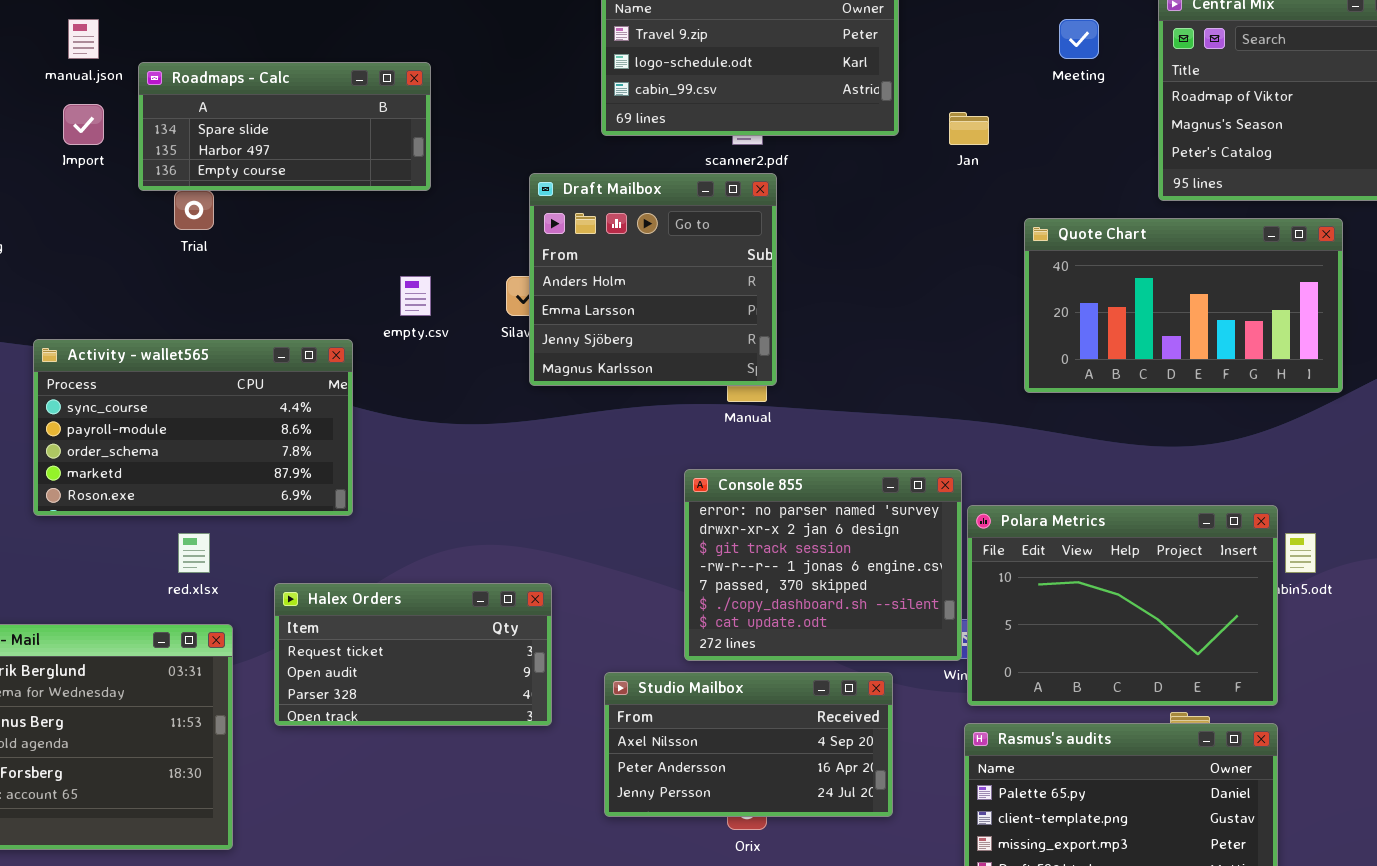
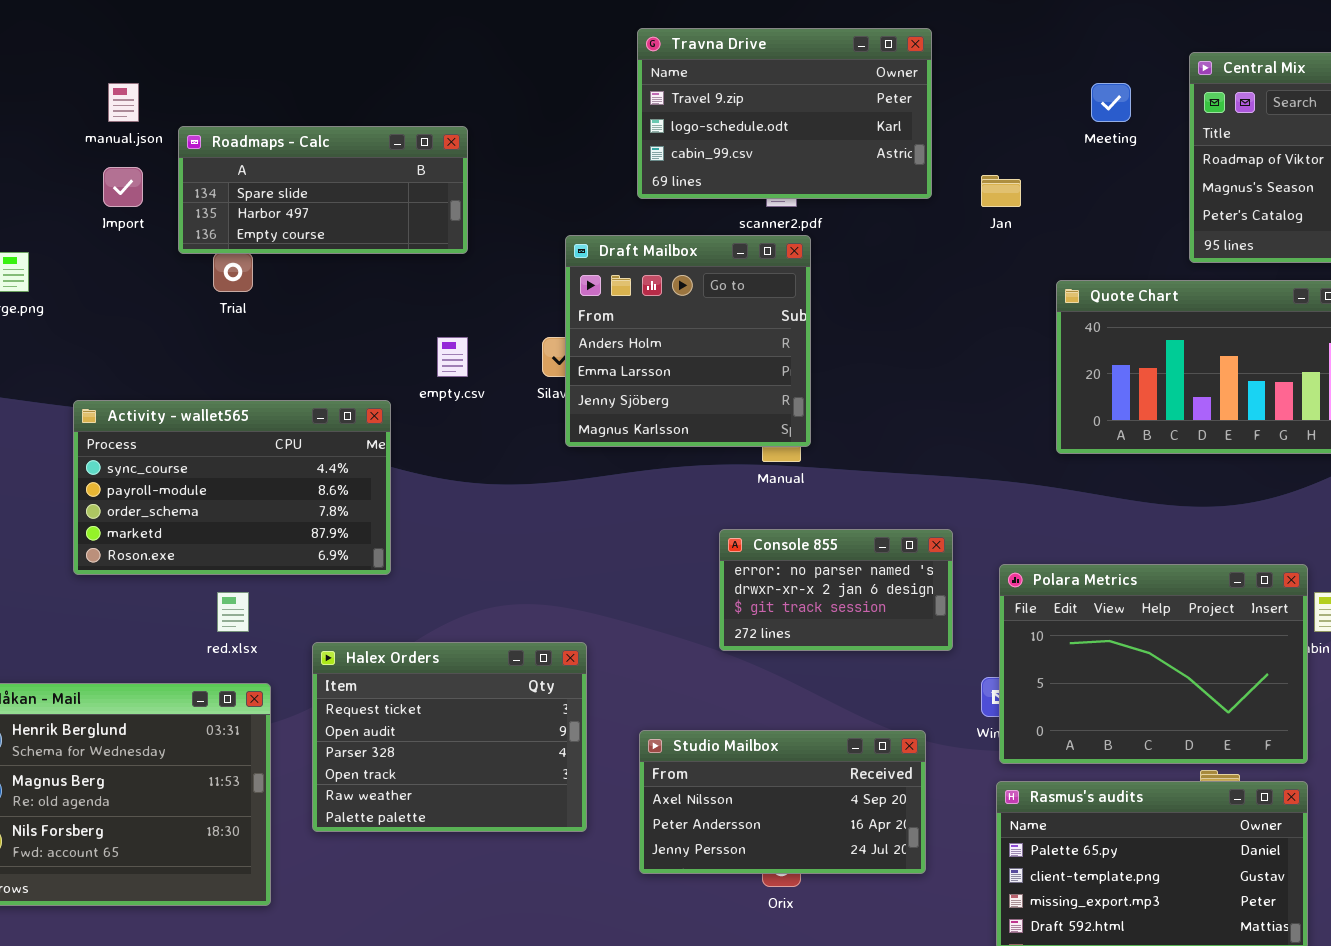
Console 855: [684,469,962,661] -> [719,529,953,651], resized
Halex Orders: [274,583,552,726] -> [312,642,587,832], resized

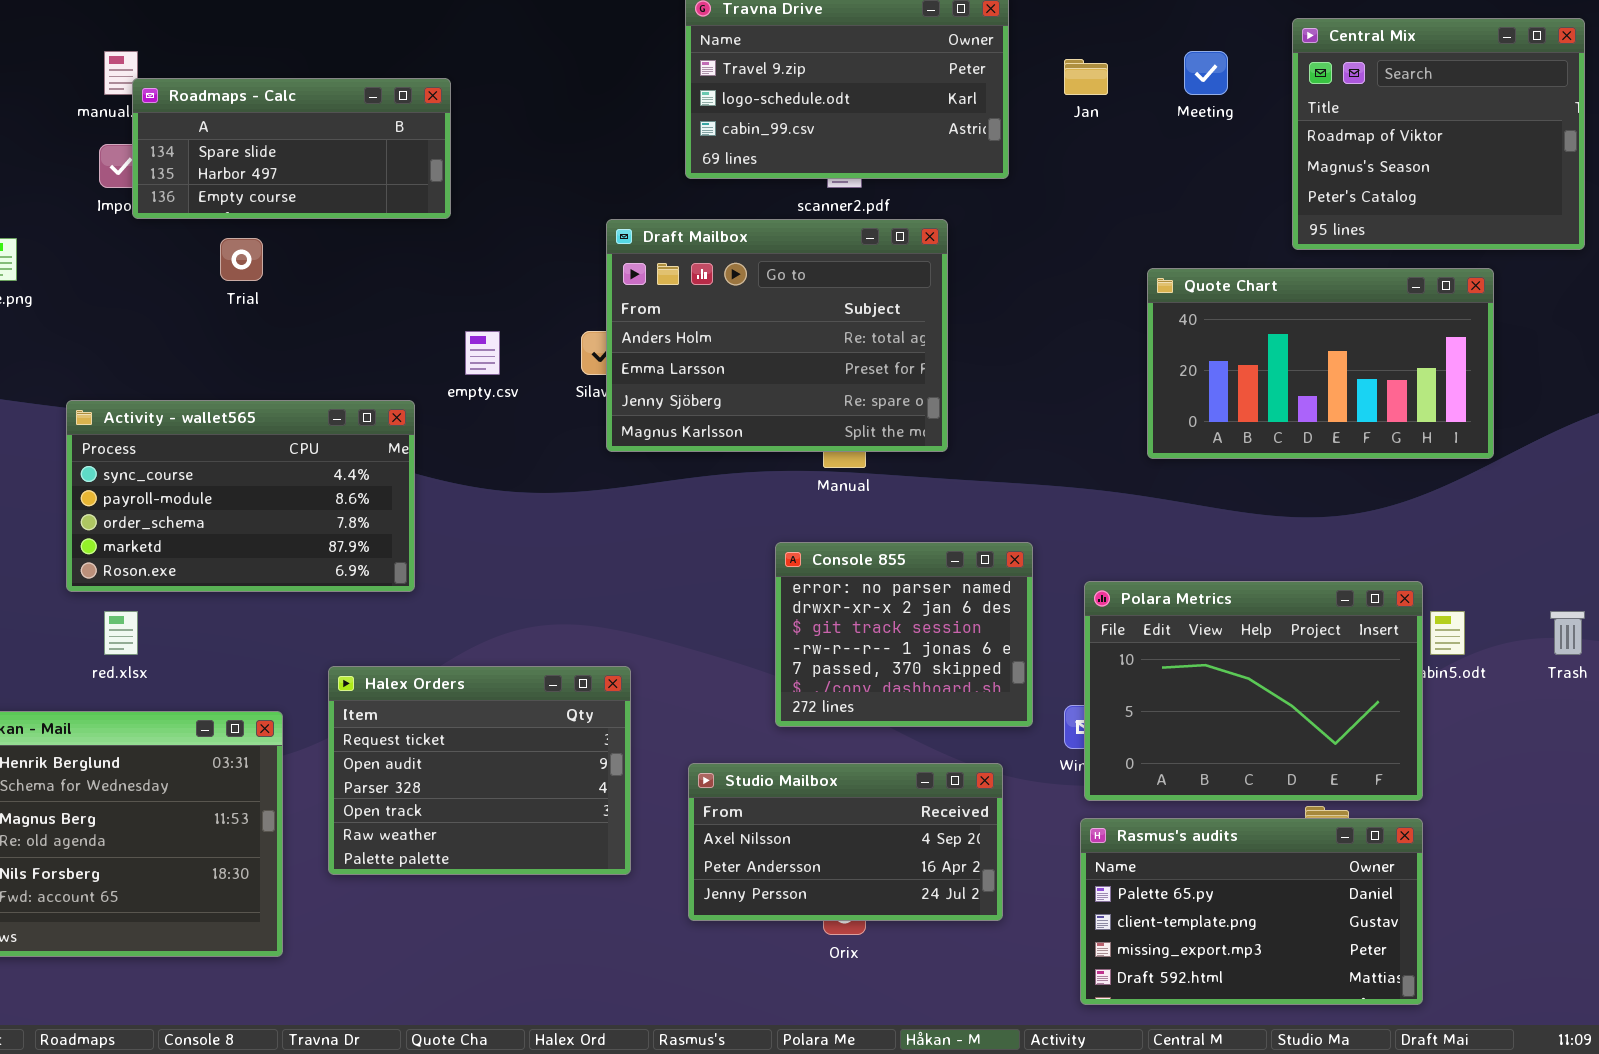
Roadmaps - Calc: [178,126,468,254] -> [132,78,451,219], moved
Jan: [981,175,1021,207] -> [1064,59,1108,95], moved
Draft Mailbox: [565,235,811,447] -> [606,219,948,452], resized
Console 855: [719,529,953,651] -> [775,542,1033,727], resized
red.xlsx: [217,592,249,632] -> [104,611,138,655], moved

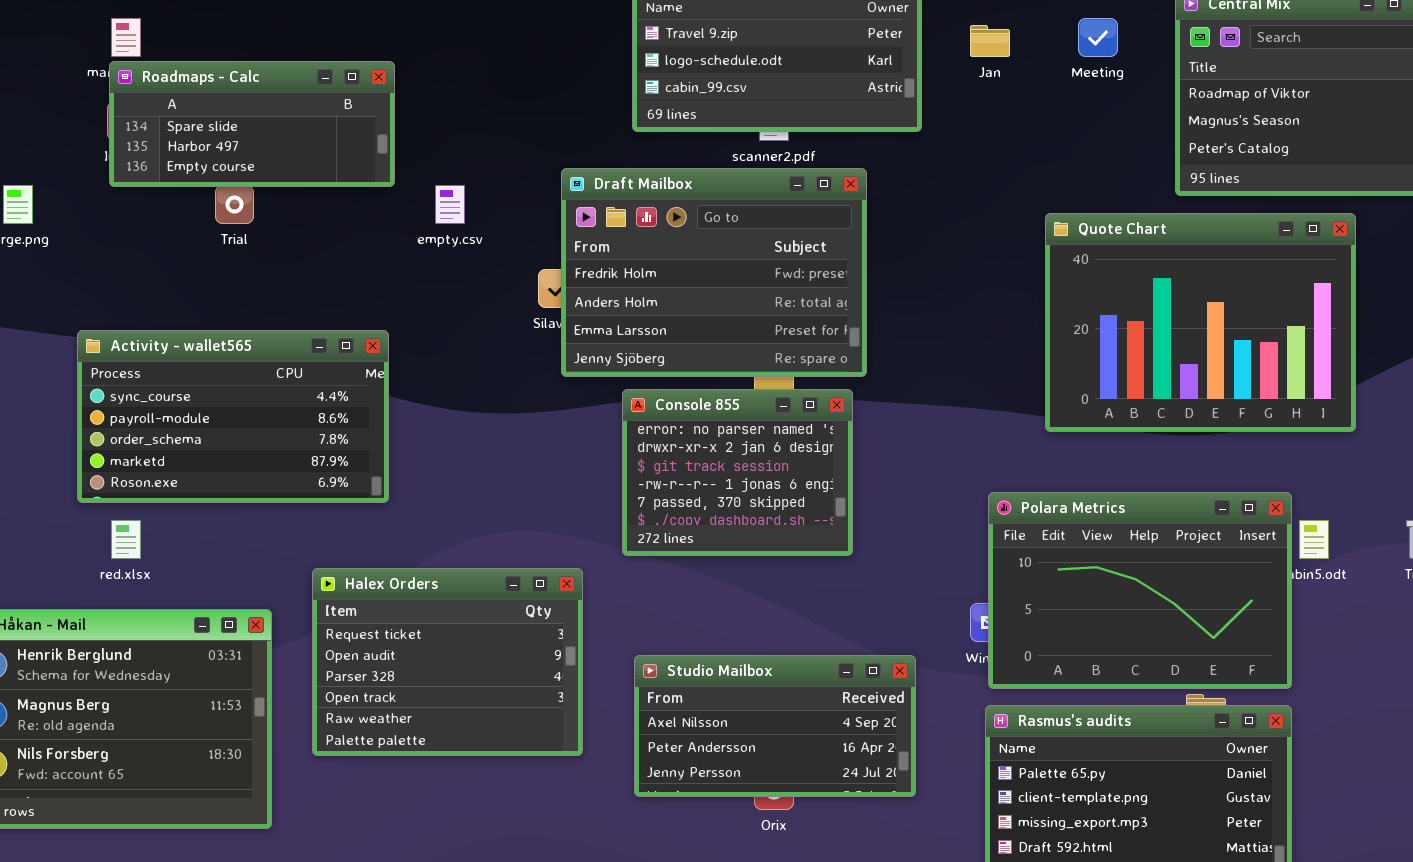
Roadmaps - Calc: [132,78,451,219] -> [109,61,395,187], moved
Draft Mailbox: [606,219,948,452] -> [561,168,867,377], scrolled up 1 row
Quote Chart: [1147,268,1494,459] -> [1045,213,1356,432], resized
empty.csv: [465,331,500,375] -> [435,185,465,224], moved
Console 855: [775,542,1033,727] -> [622,389,853,556], moved

